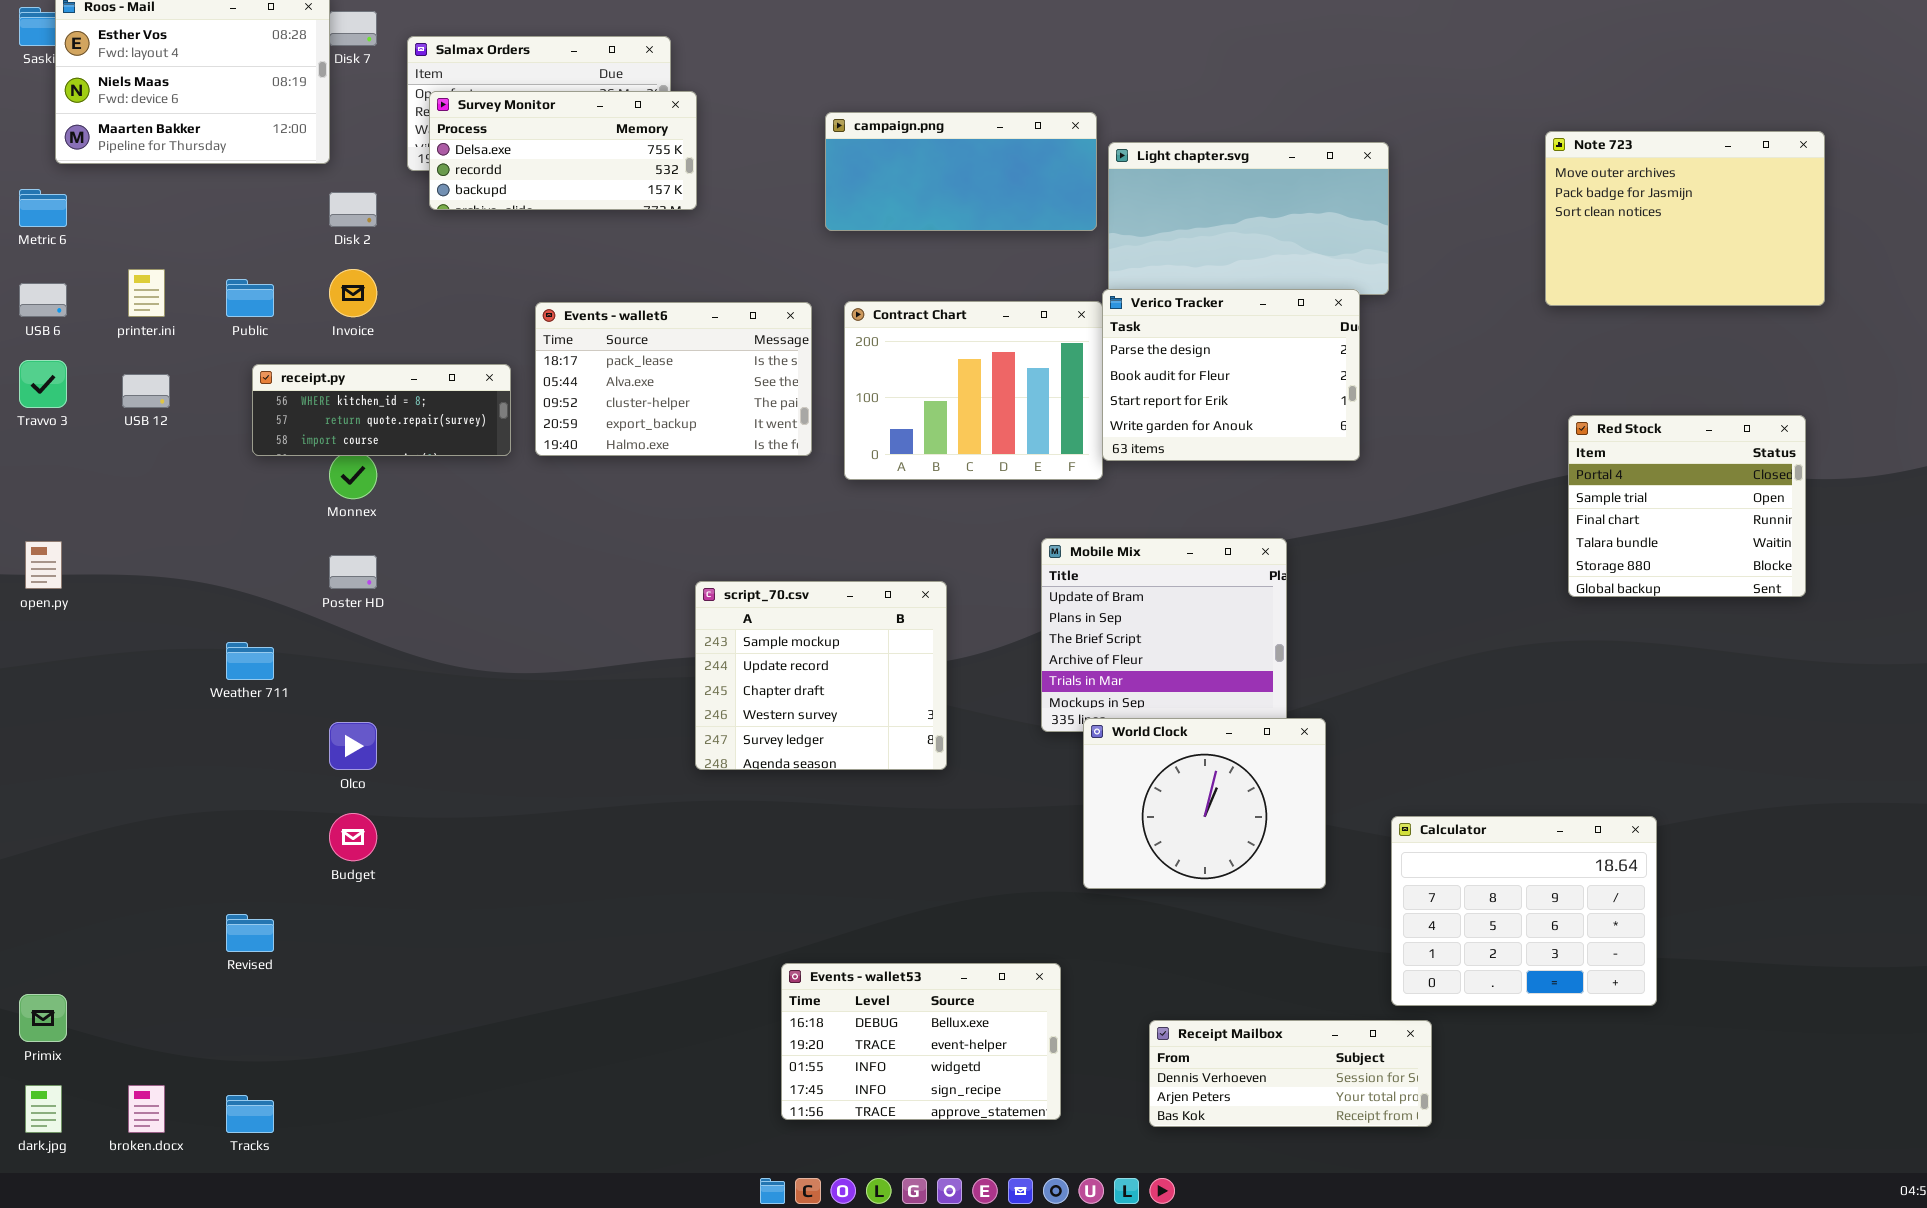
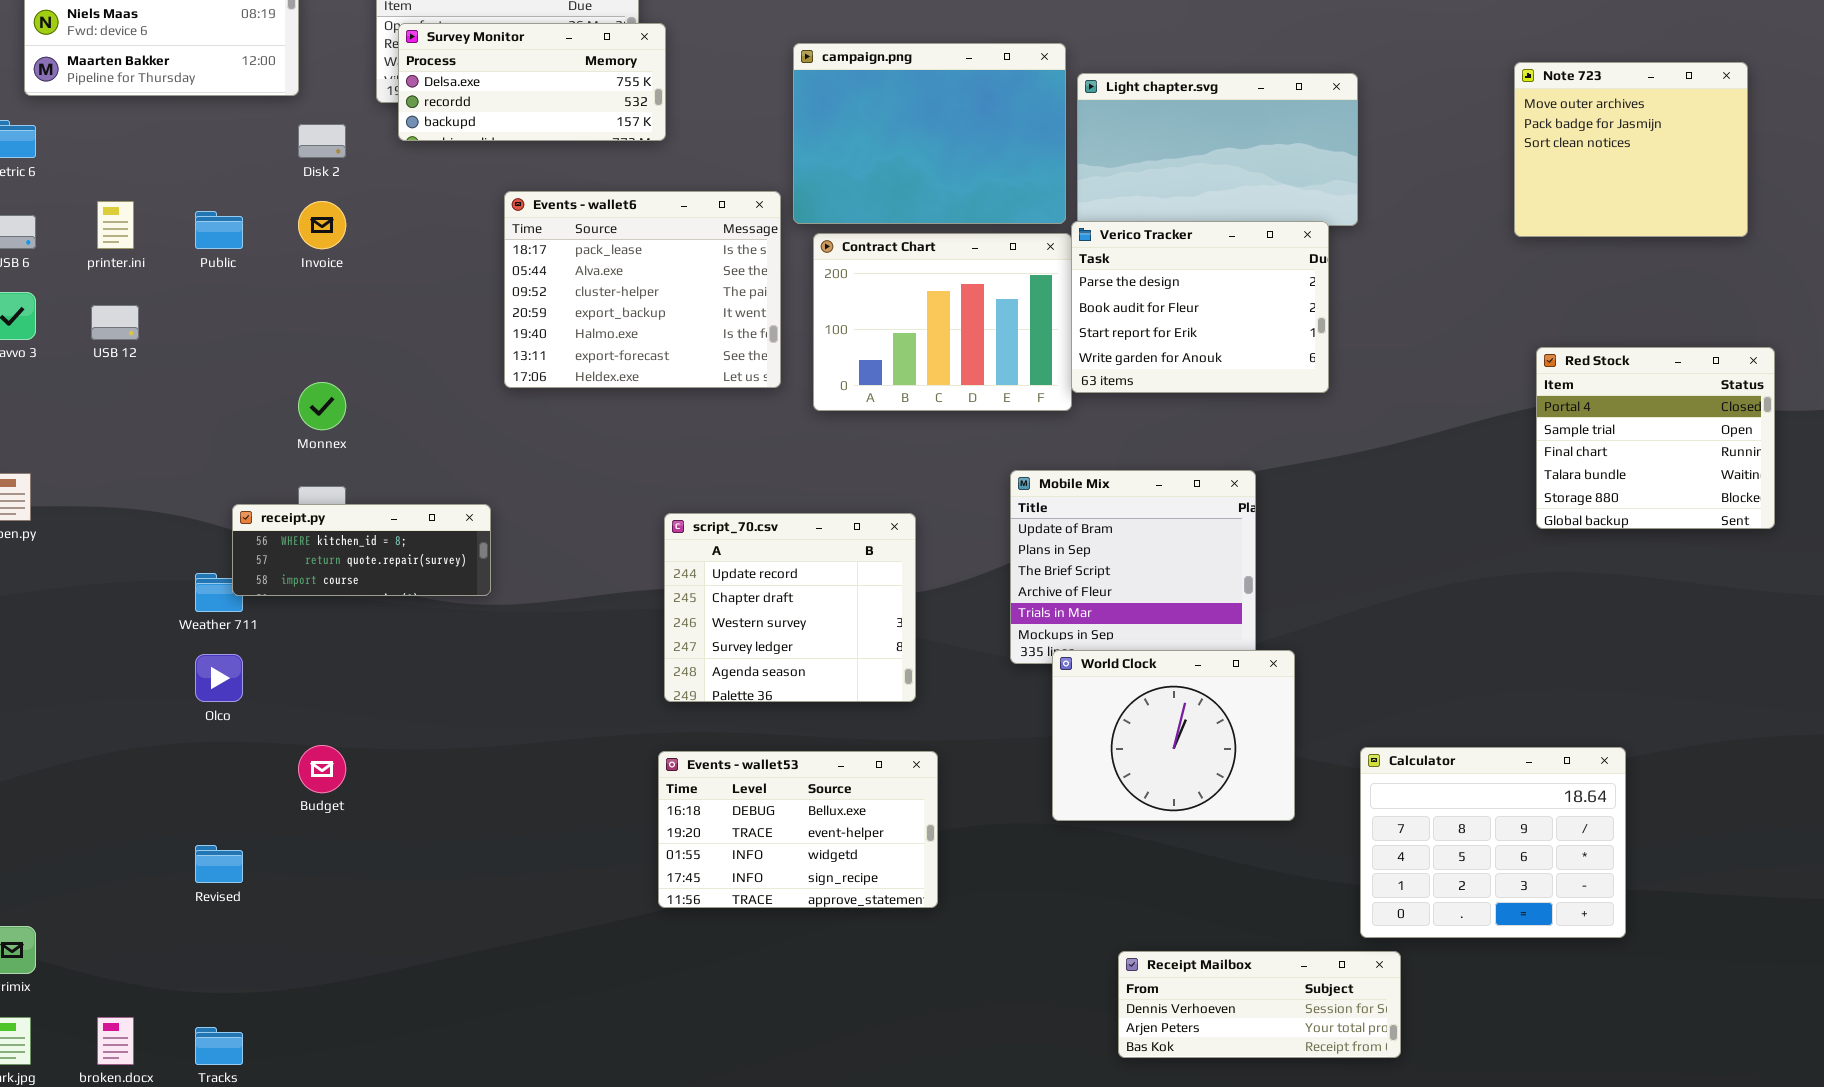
campaign.png: [825,112,1097,231] -> [793,43,1066,224], resized
Note 723: [1545,131,1825,306] -> [1514,62,1748,237], resized
Events - wallet6: [535,302,812,456] -> [504,191,781,388], resized
receipt.py: [252,364,511,456] -> [232,504,491,596], moved
script_70.csv: [695,581,947,770] -> [664,513,916,702], scrolled down 1 row
Olco: [329,722,377,770] -> [195,654,243,702], moved
Events - wallet53: [781,963,1061,1120] -> [658,751,938,908], moved

